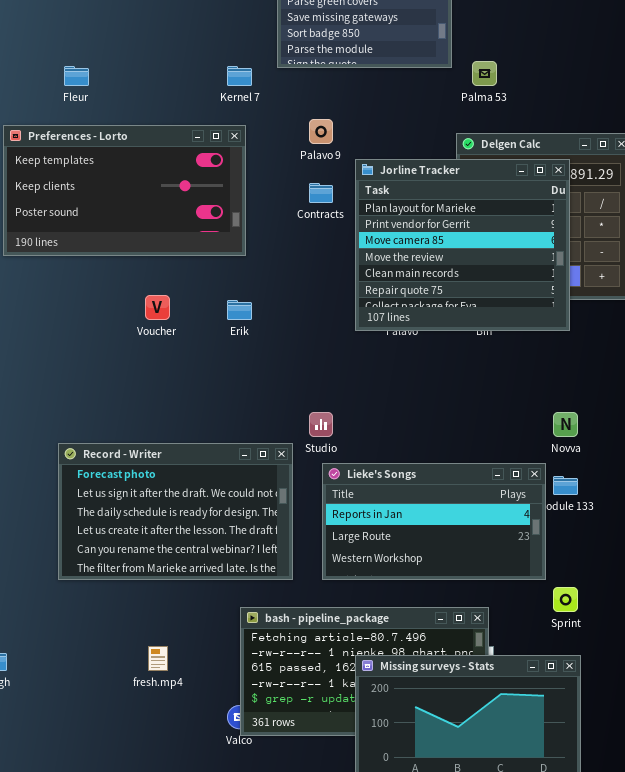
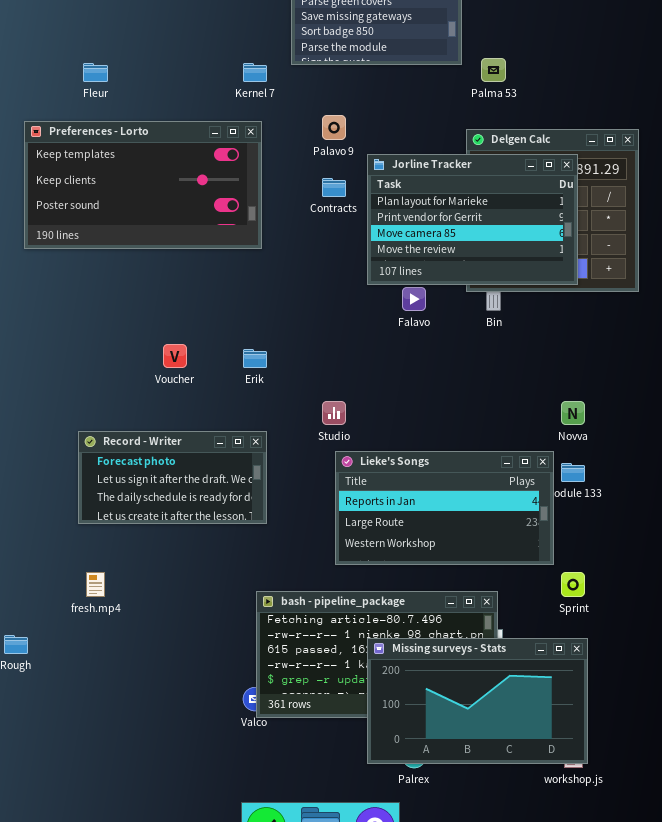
Jorline Tracker: [355,159,570,331] -> [367,154,578,285], resized
Voucher: [145,295,170,320] -> [163,344,187,368], moved
Erik: [227,300,252,320] -> [243,349,267,368], moved
Record - Writer: [58,443,293,580] -> [78,431,267,524], resized
fresh.mp4: [148,646,168,671] -> [86,572,105,597], moved

